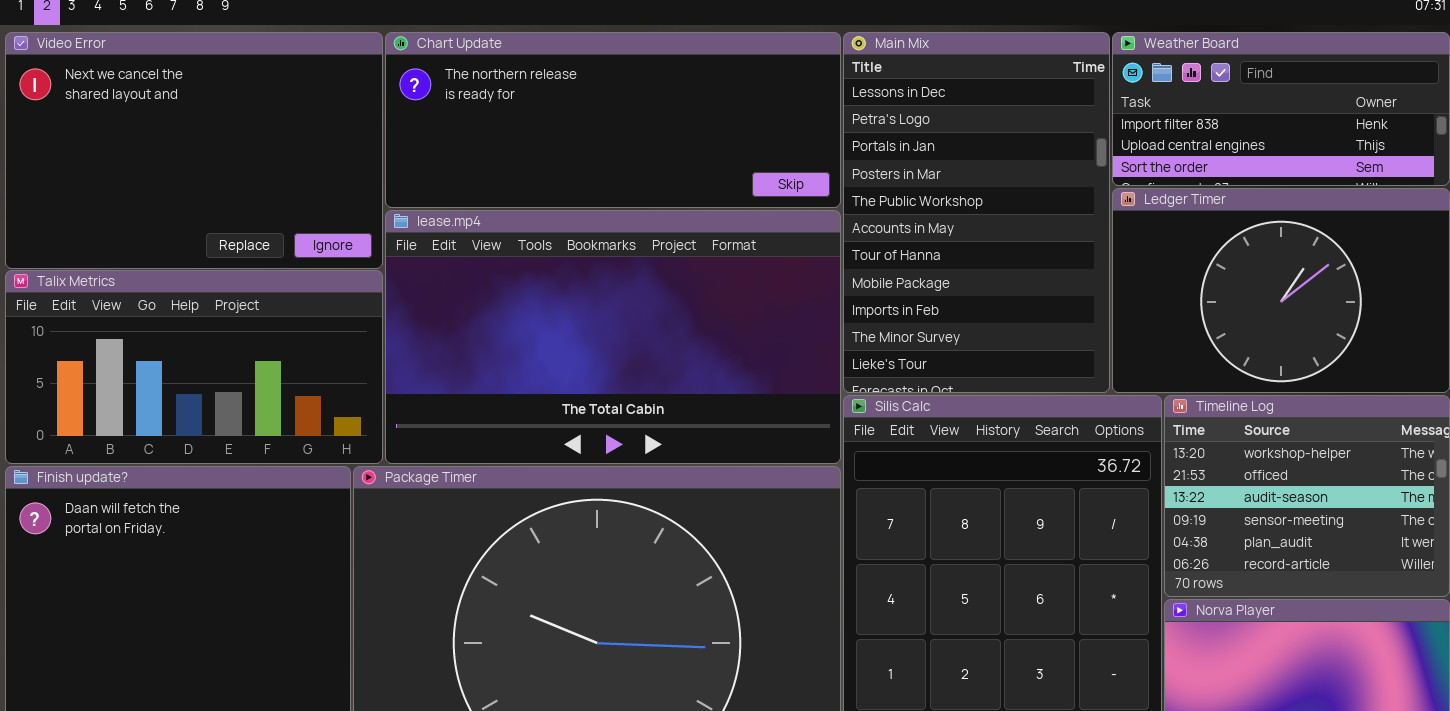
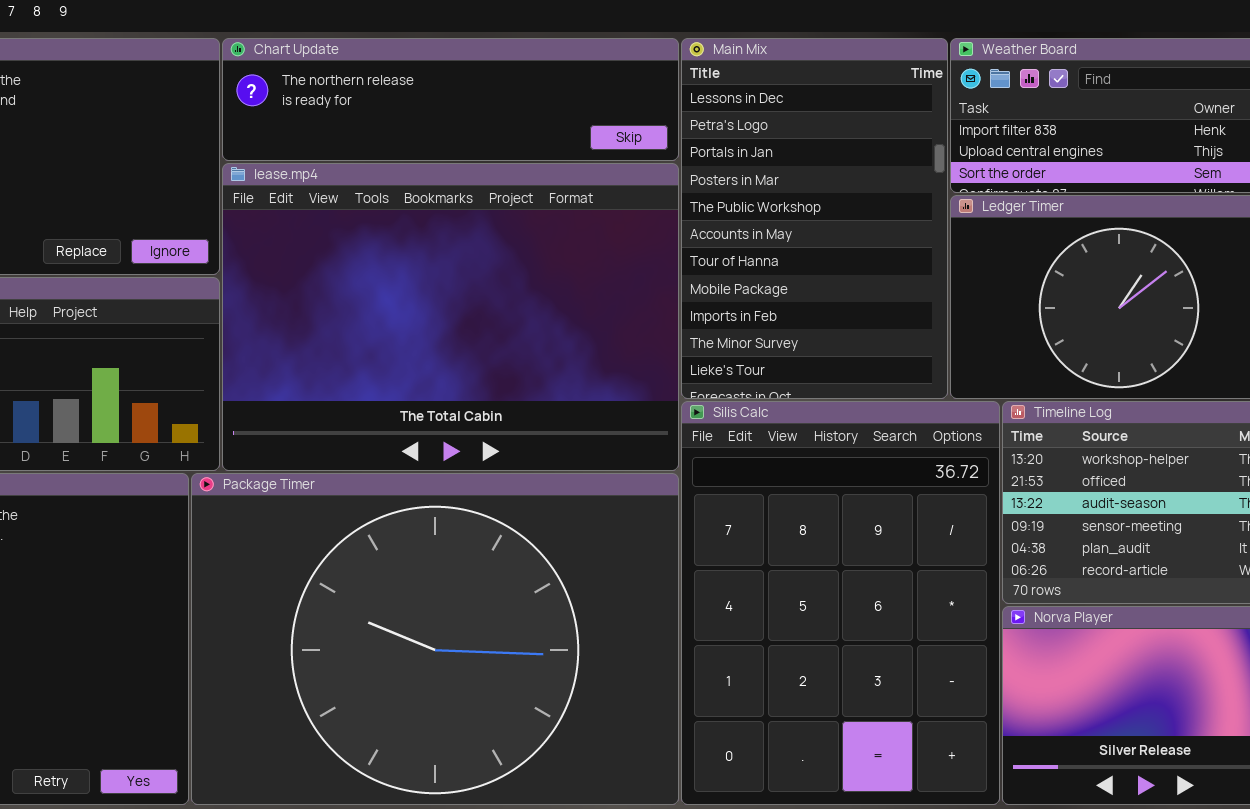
Chart Update: [385,32,841,208] -> [222,38,679,161], resized
lease.mp4: [385,210,841,464] -> [222,163,679,471], resized

